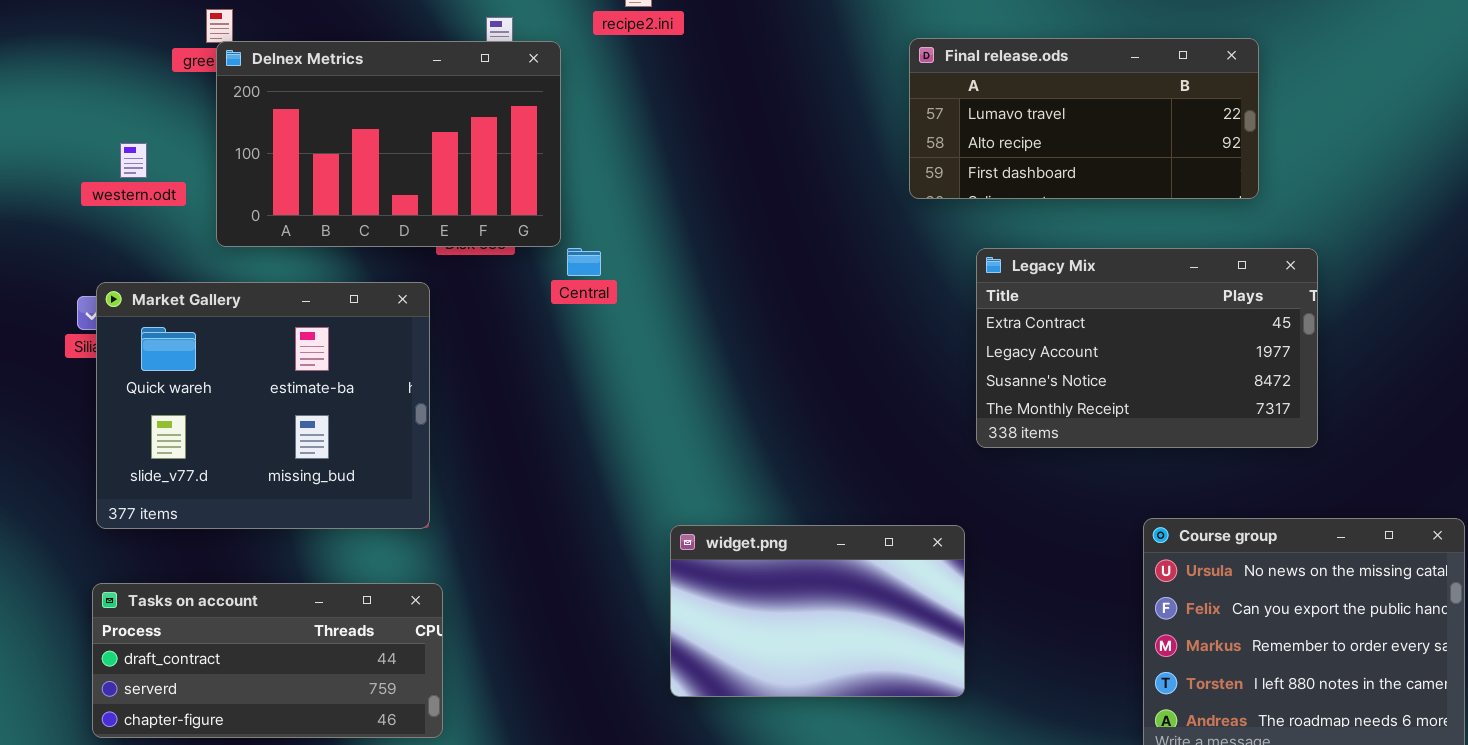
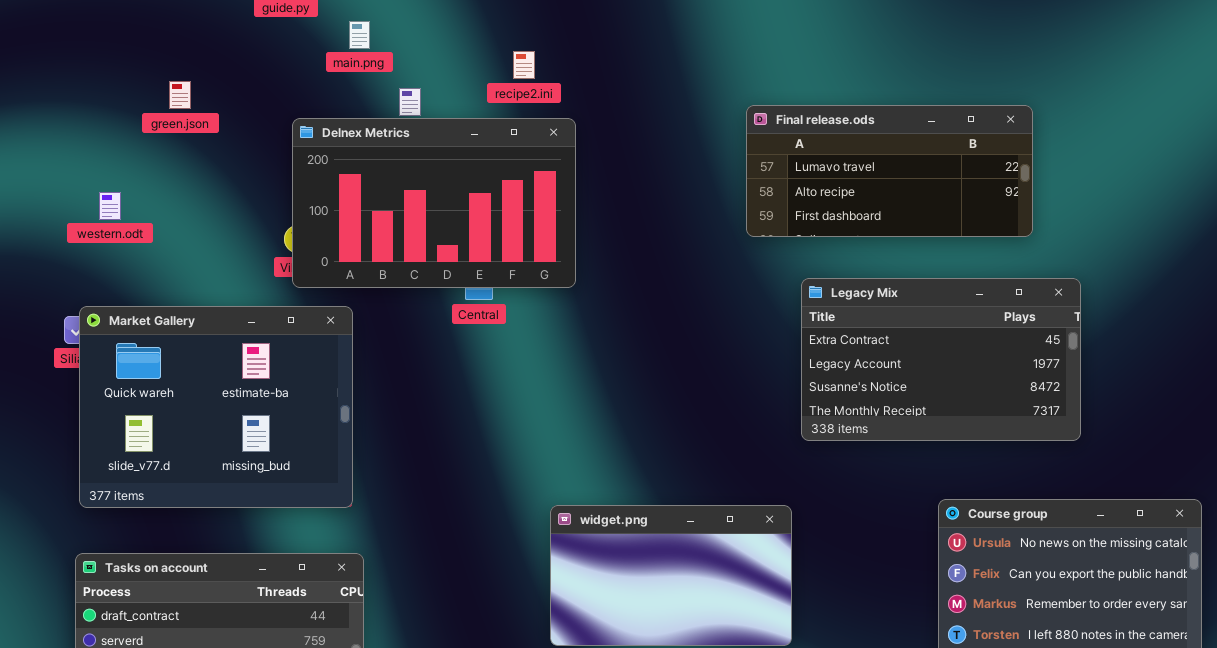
Delnex Metrics: [216,41,561,247] -> [292,118,576,288], moved

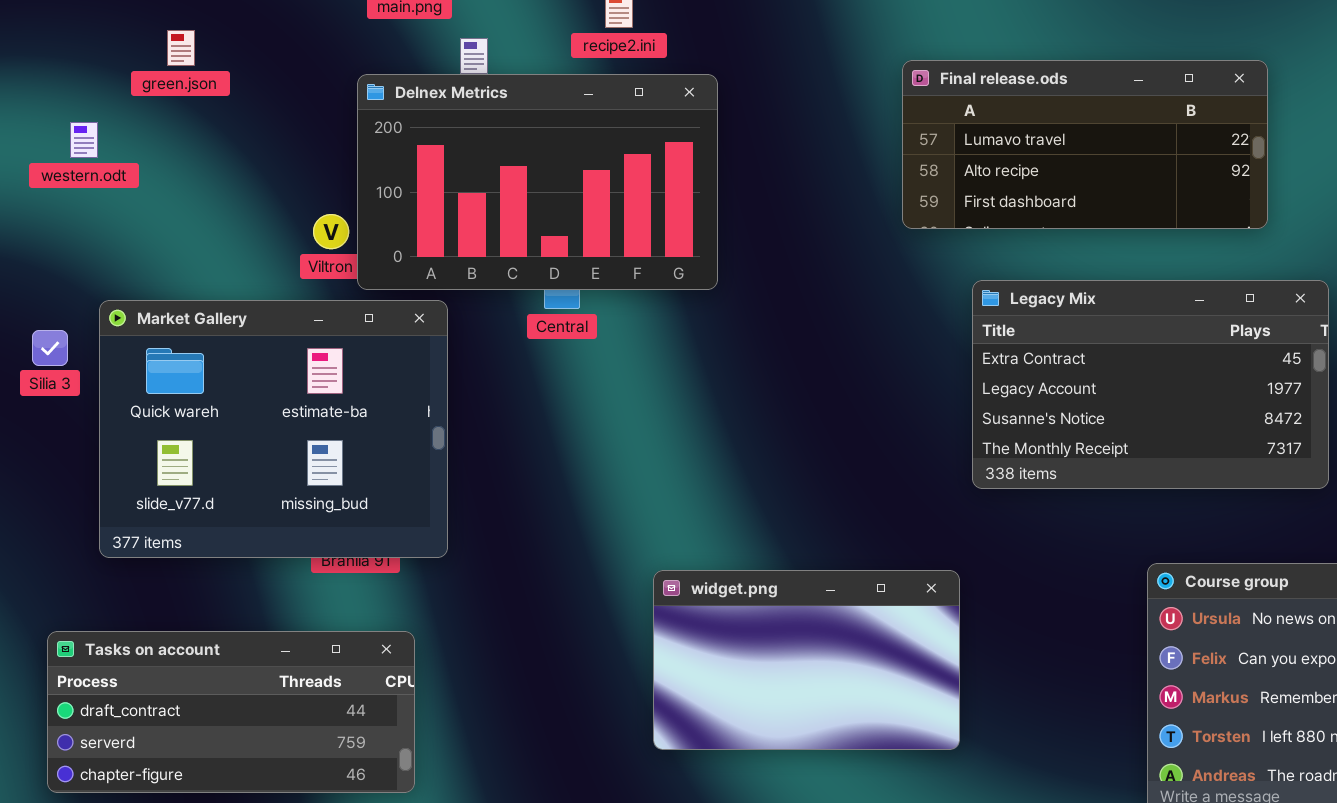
Delnex Metrics: [292,118,576,288] -> [357,74,718,290], moved
western.odt: [99,192,121,220] -> [70,122,98,158], moved
Market Gallery: [79,306,353,508] -> [99,300,448,558], moved

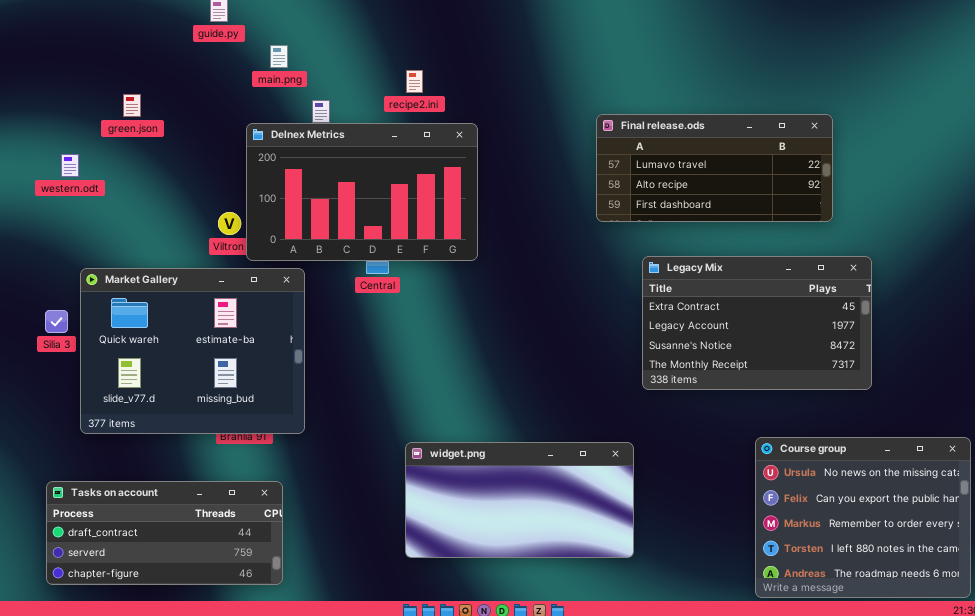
Silia 3: [32,330,68,366] -> [45,310,68,333], moved
widget.png: [653,570,960,750] -> [405,442,634,558], resized

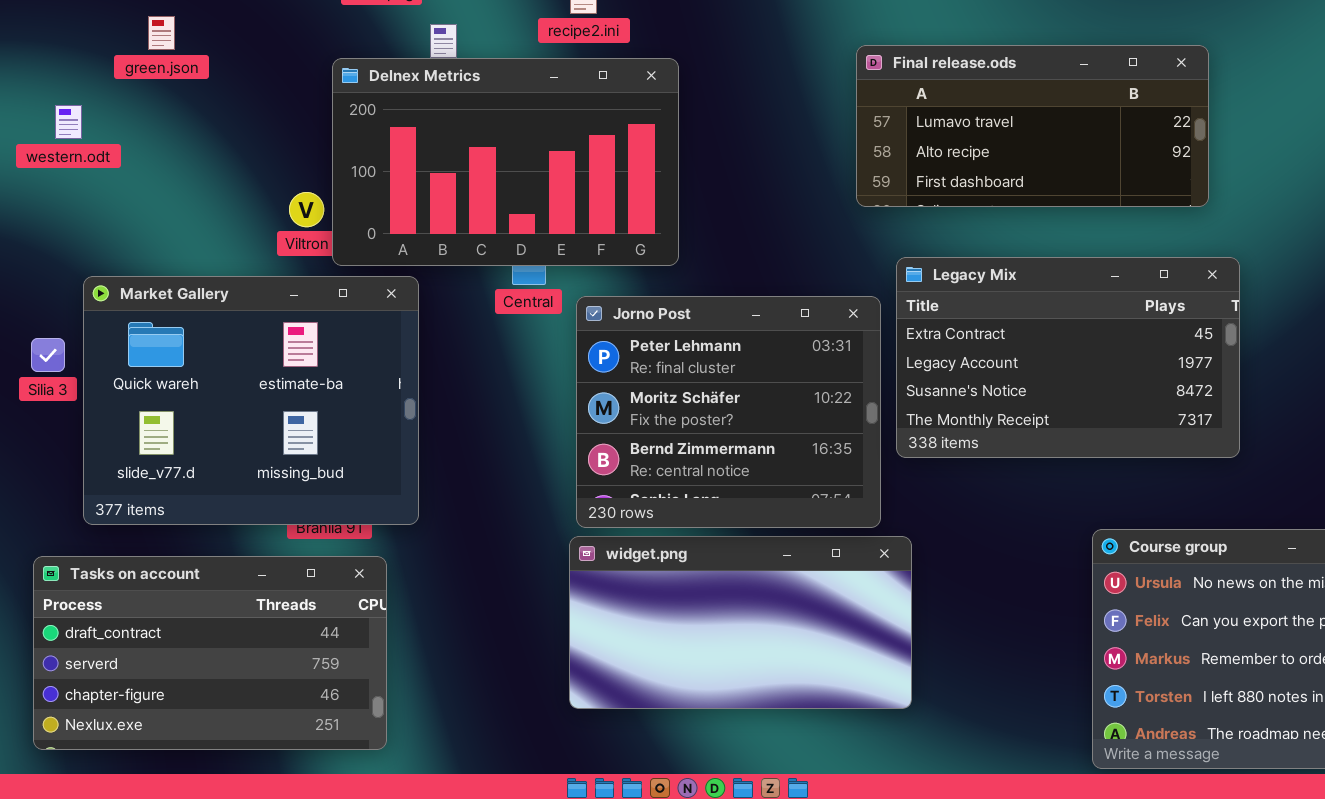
Legacy Mix: [642,256,872,390] -> [896,257,1240,458], moved
Jorno Post: none -> [576,296,881,528], opened
Tasks on account: [46,481,283,585] -> [33,556,387,750], resized

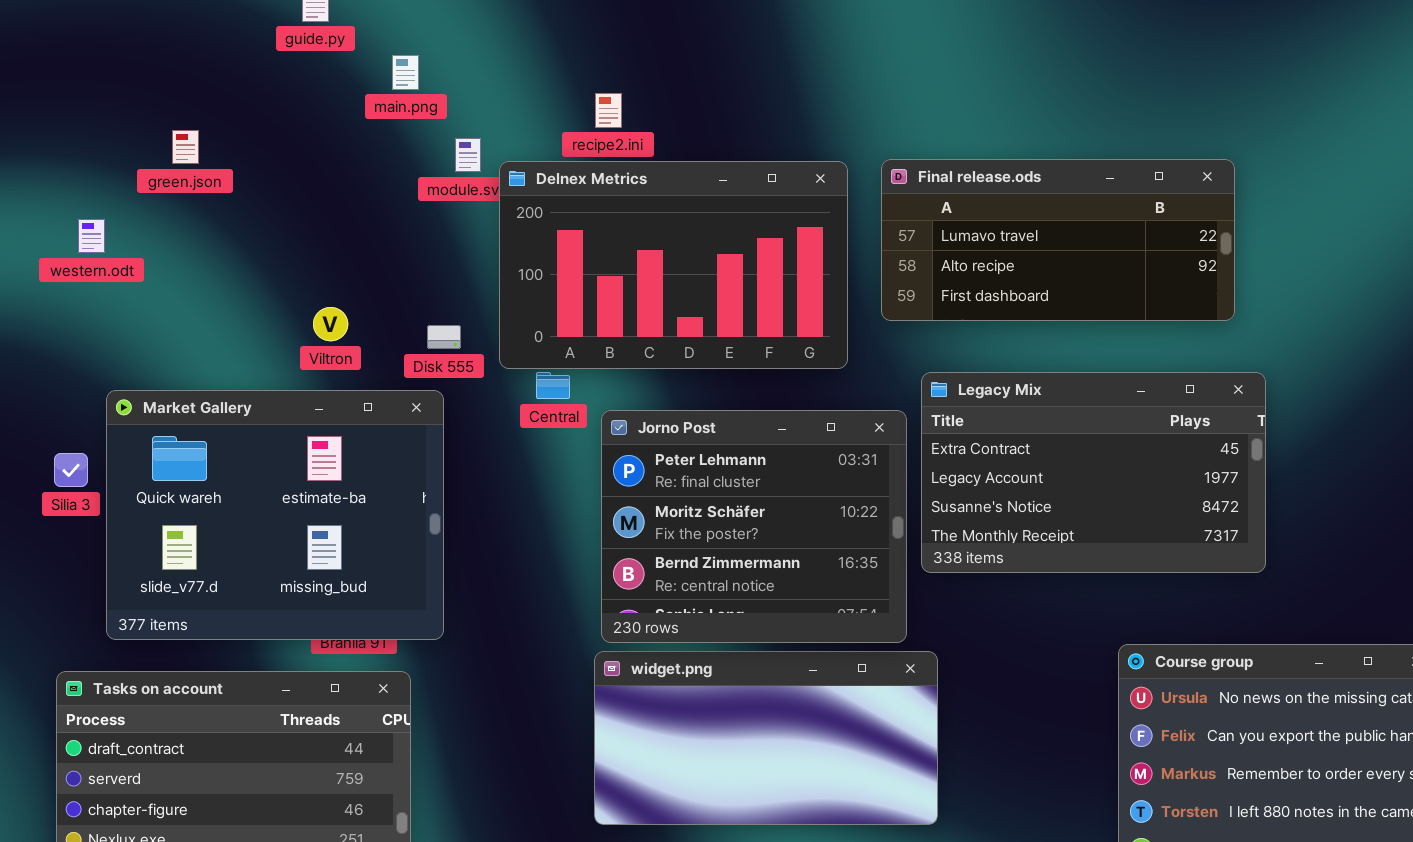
Delnex Metrics: [332,58,679,266] -> [499,161,848,369], moved

